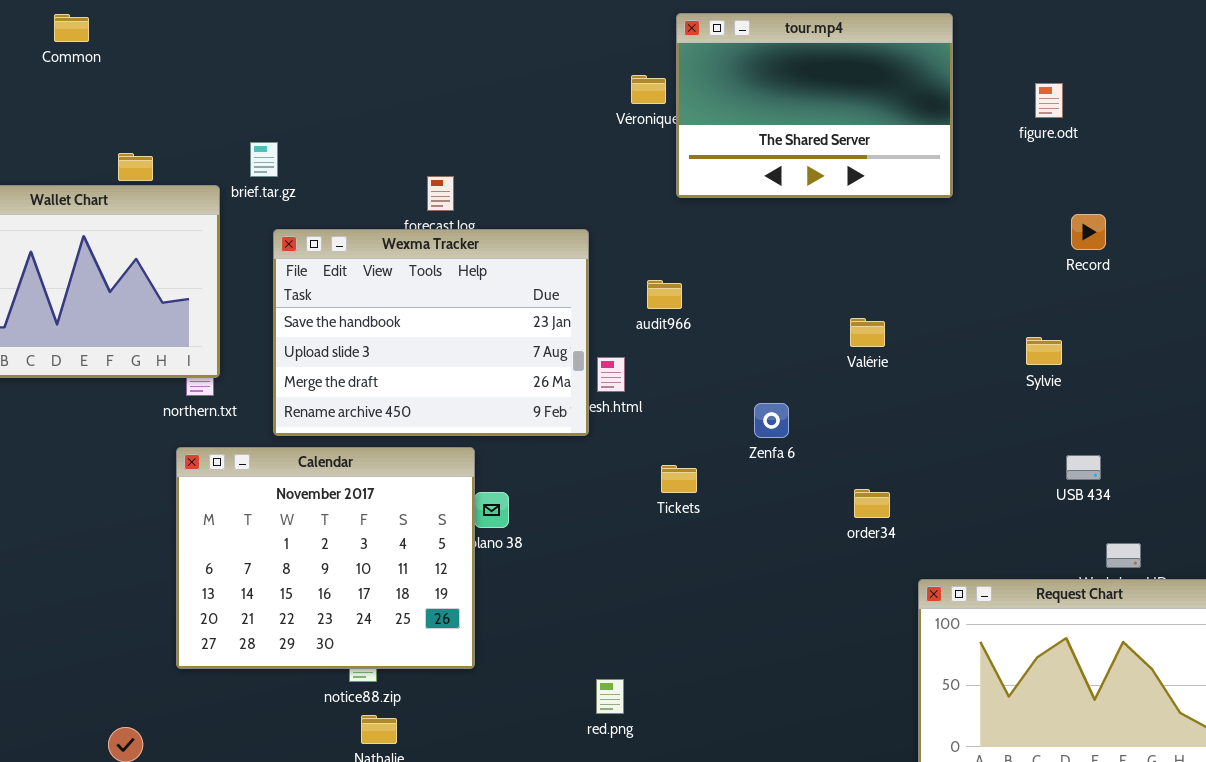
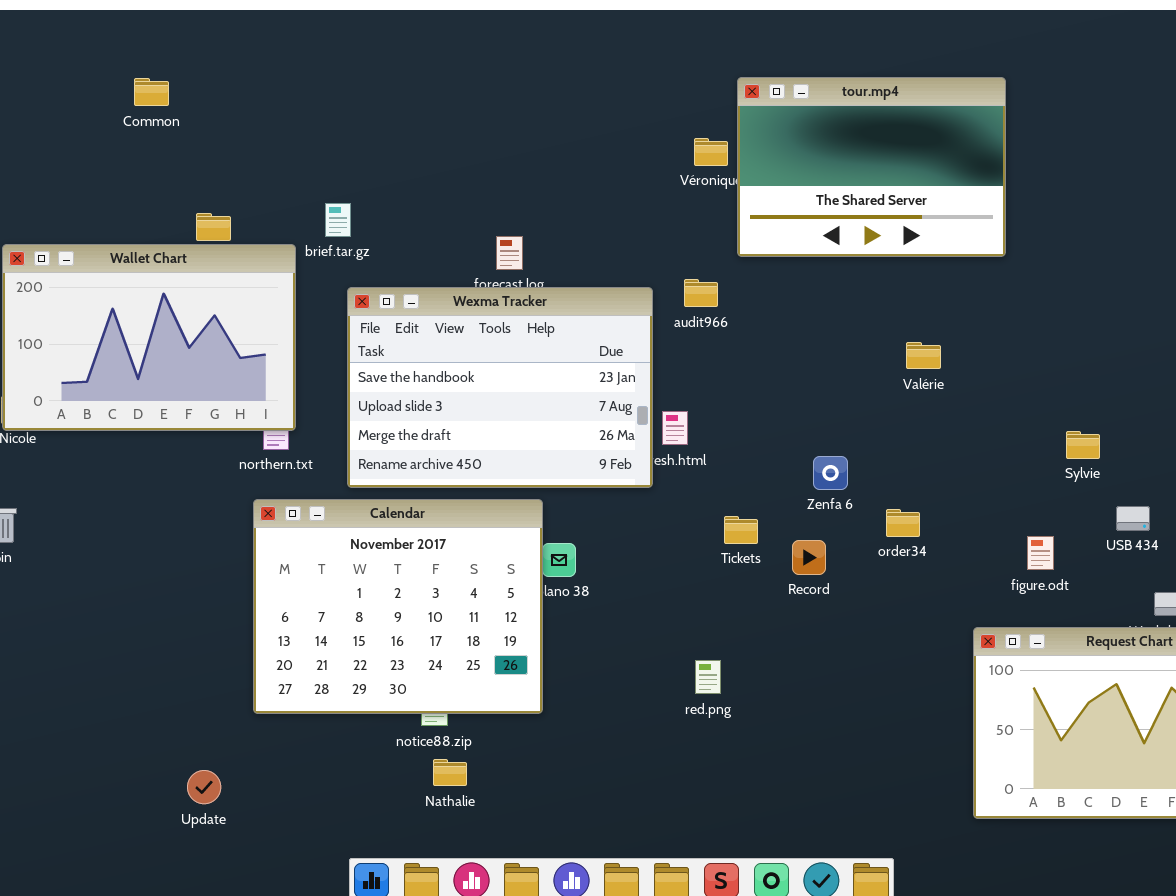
figure.odt: [1035,83,1063,118] -> [1027,536,1054,570], moved
Record: [1071,214,1106,250] -> [792,540,826,575], moved
audit966: [647,280,682,309] -> [684,279,718,307], moved
Valérie: [850,318,885,347] -> [906,342,941,369], moved
Sylvie: [1026,337,1062,365] -> [1066,431,1100,459], moved
order34: [854,489,890,518] -> [886,509,920,537], moved
red.png: [596,679,624,714] -> [695,660,721,694], moved

